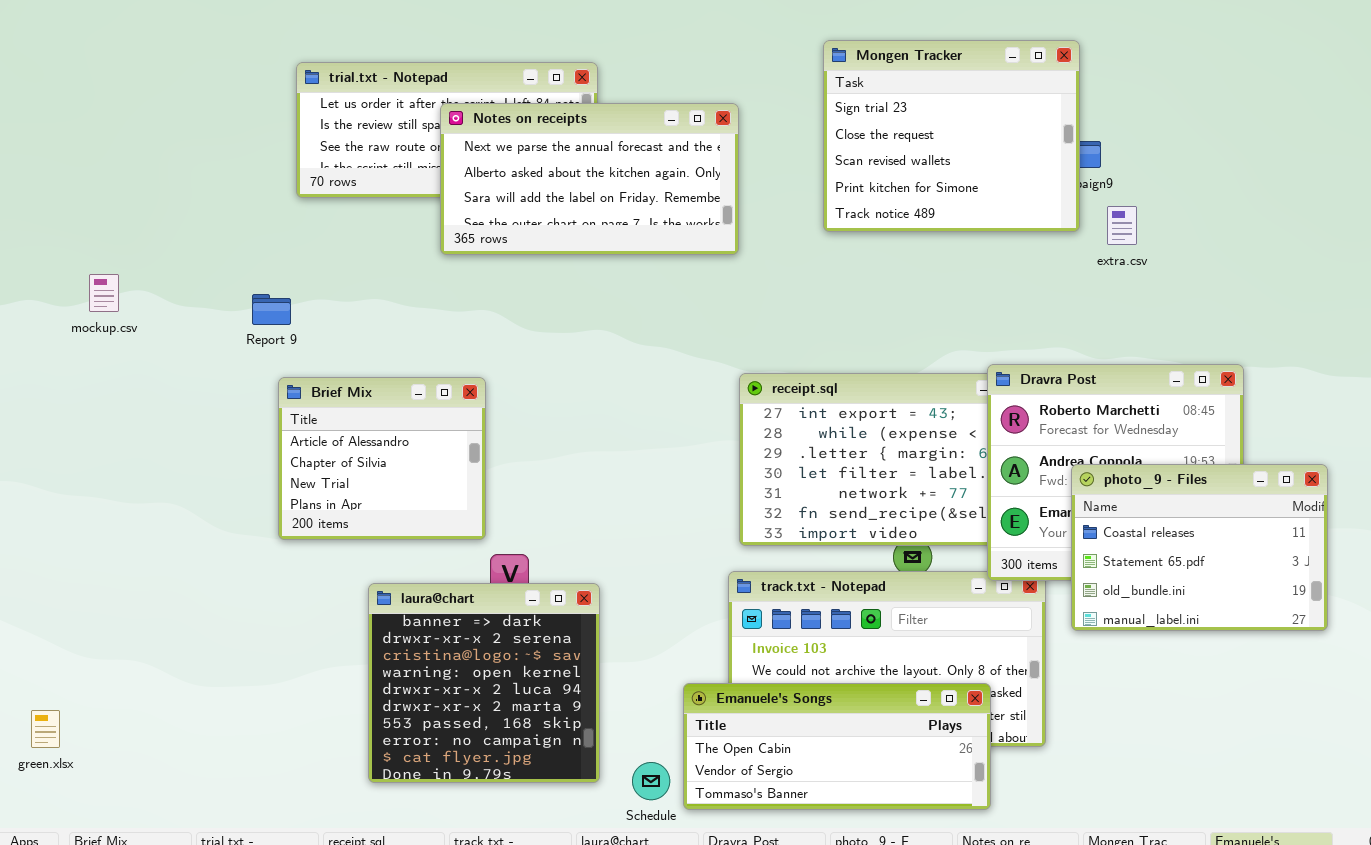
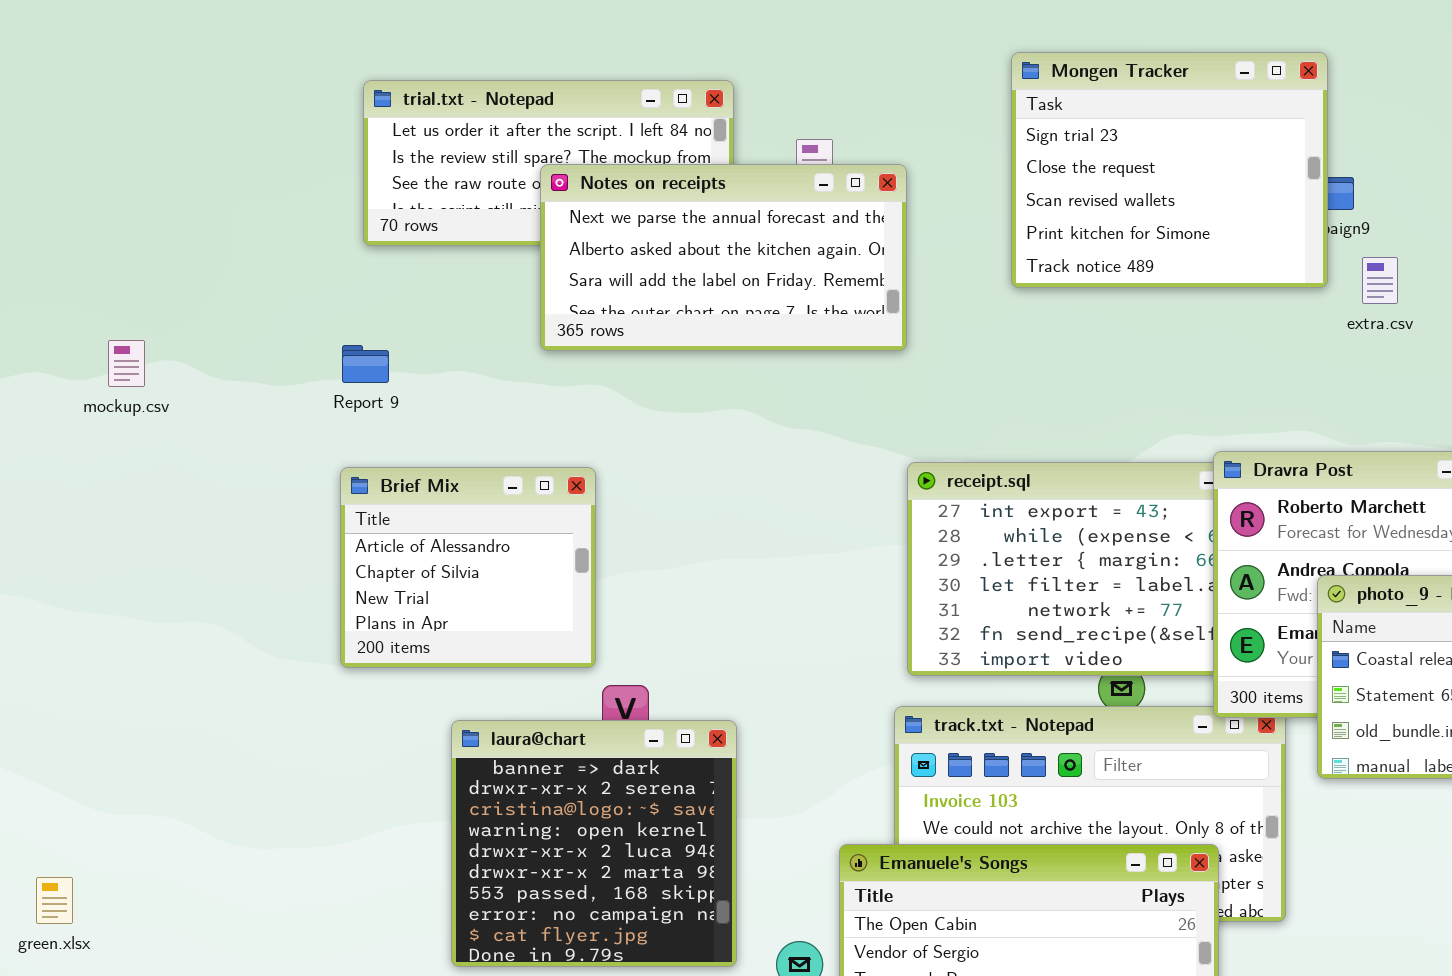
Notes on receipts: [440,103,739,255] -> [540,164,907,351], moved
Report 9: [252,294,291,325] -> [342,345,389,383], moved

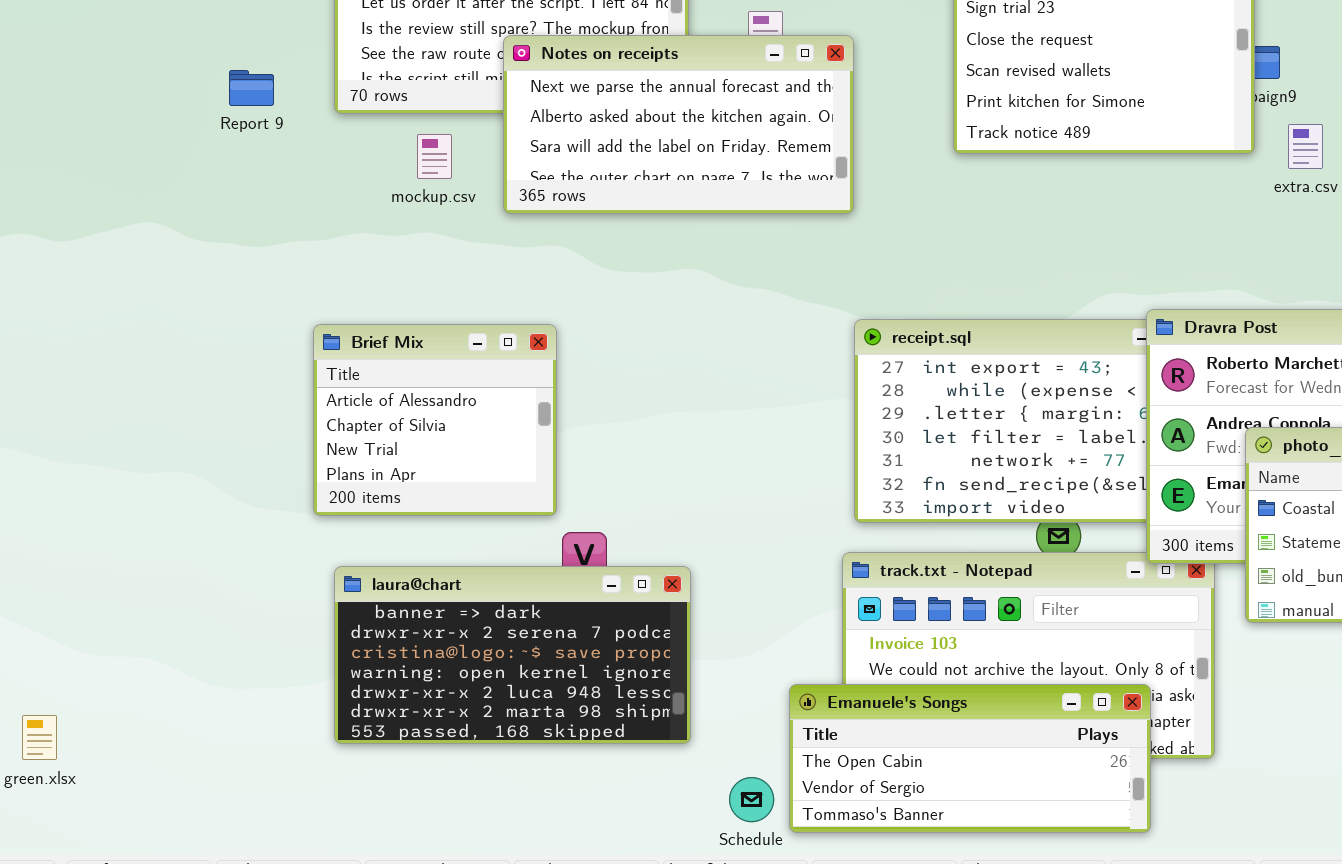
mockup.csv: [108,340,145,387] -> [417,134,452,179], moved
Report 9: [342,345,389,383] -> [229,70,274,106], moved
laura@chart: [451,720,737,967] -> [334,566,691,744], resized

